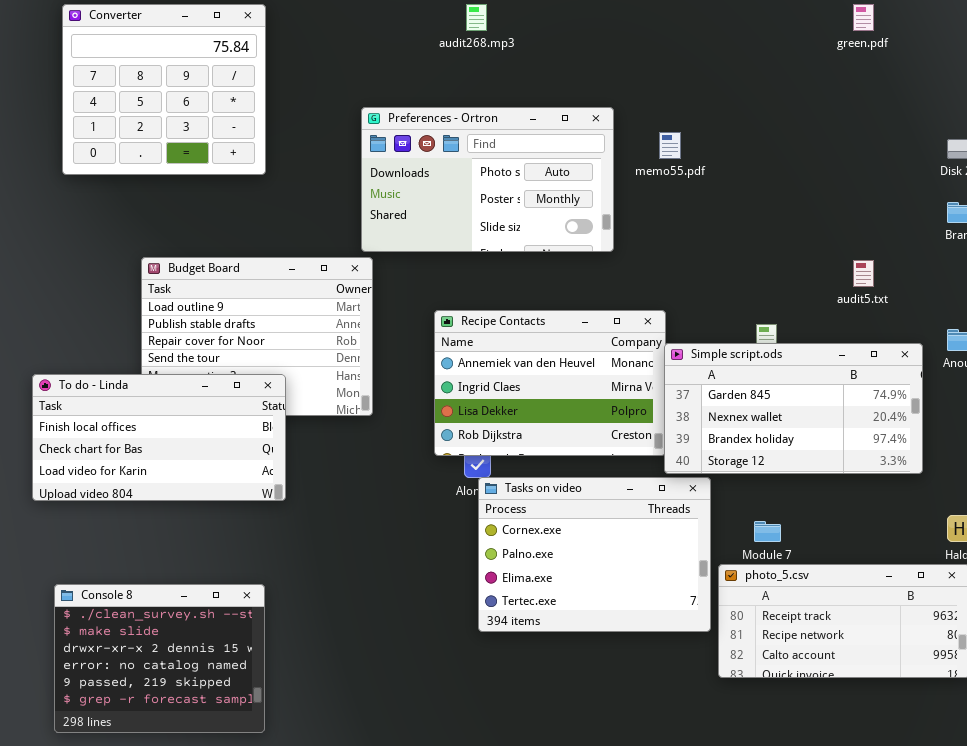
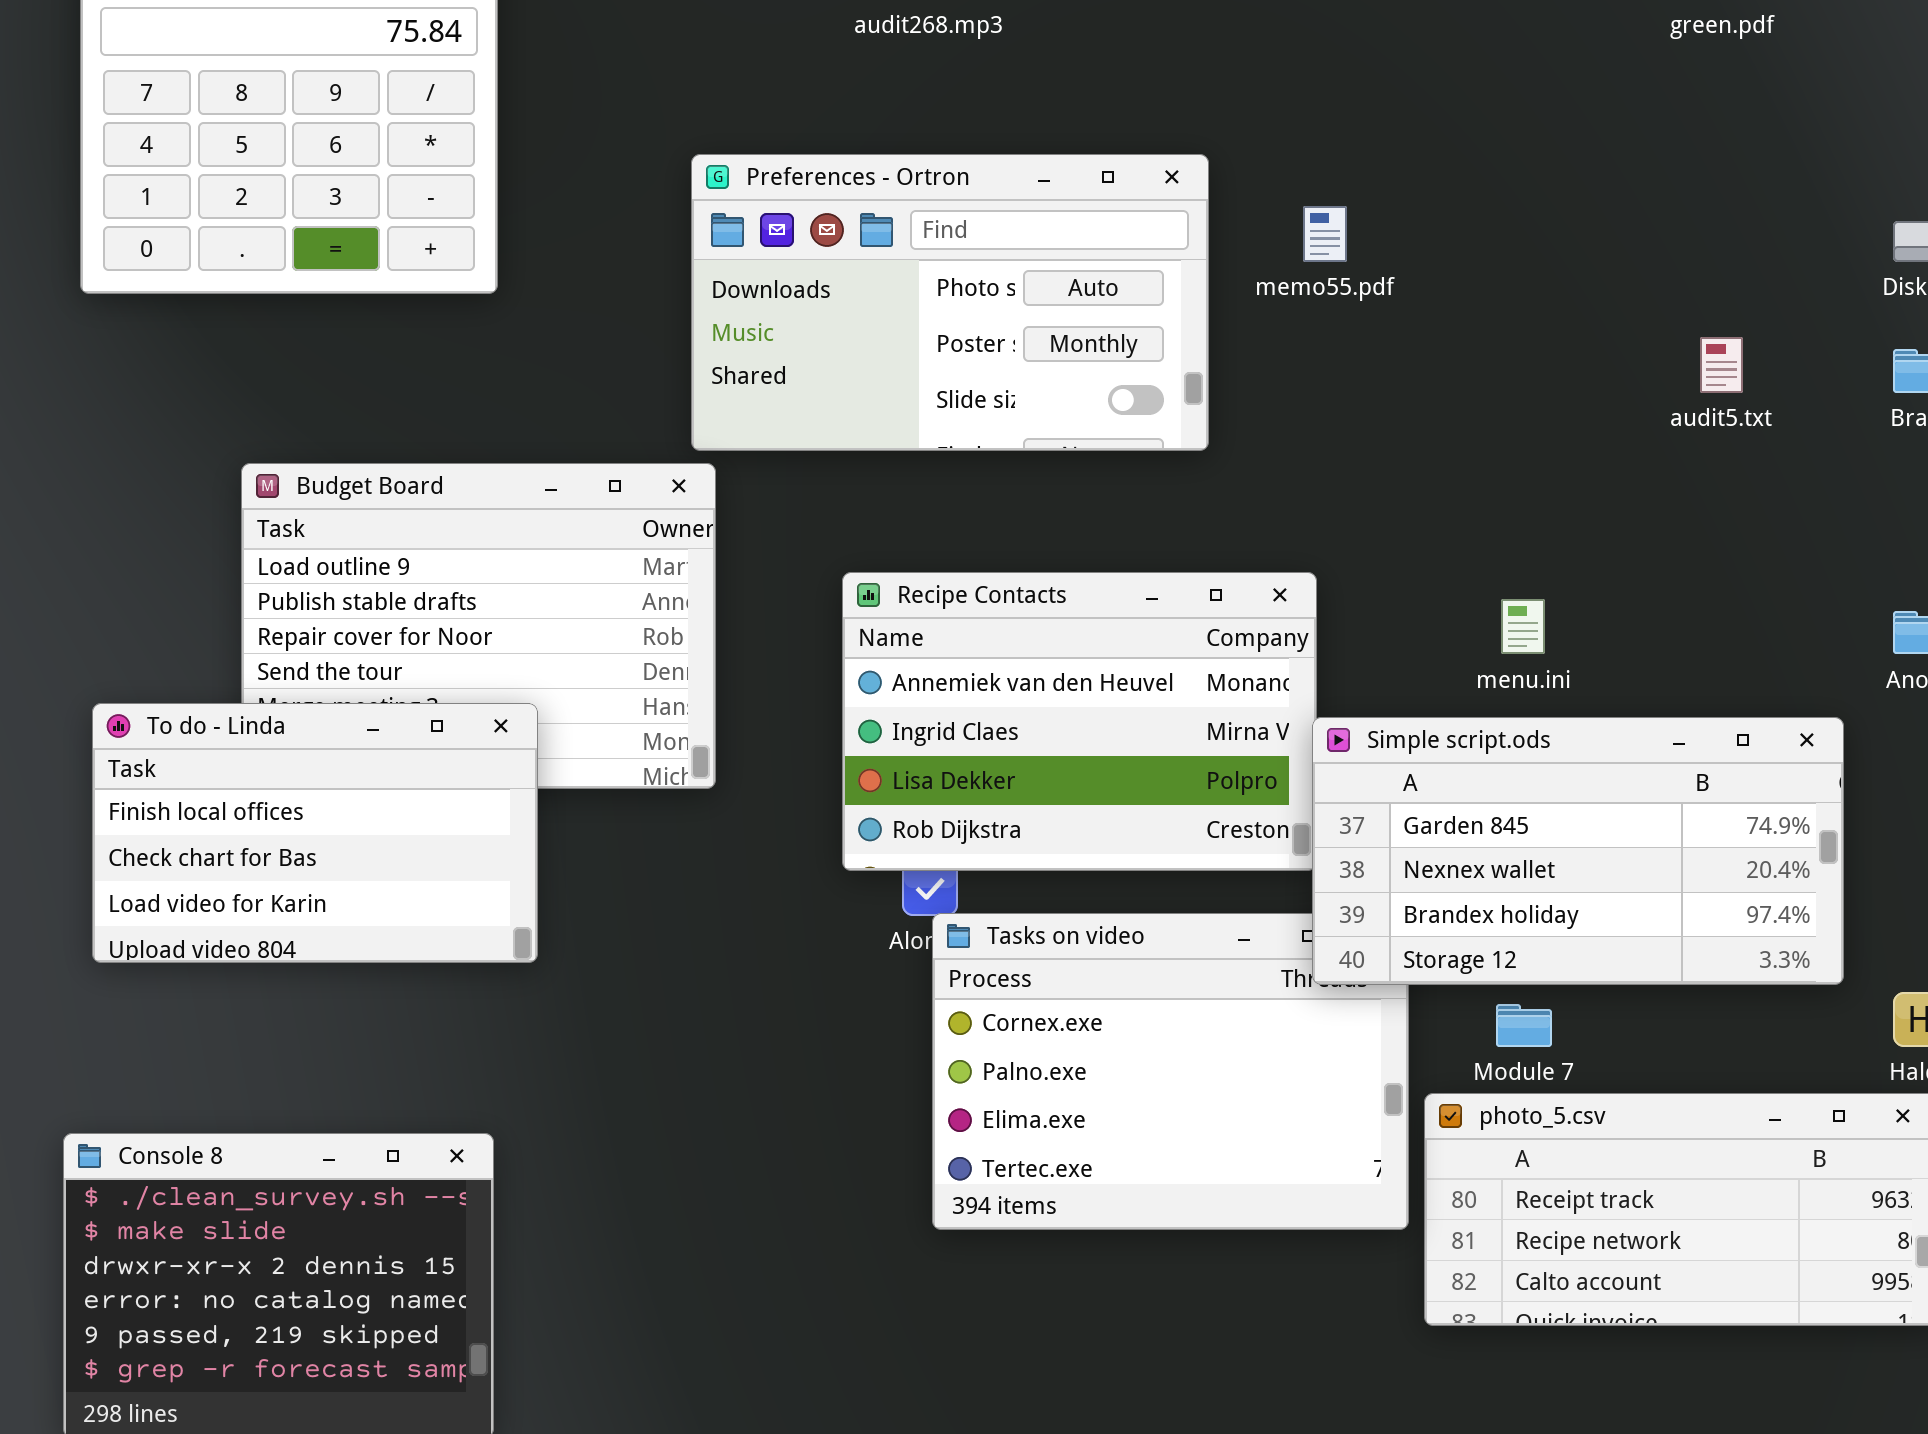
audit5.txt: [853,260,874,287] -> [1700,337,1743,393], moved
Simple script.ods: [664,343,923,474] -> [1312,717,1844,985], moved
To do - Linda: [32,374,286,501] -> [92,703,538,963], resized

